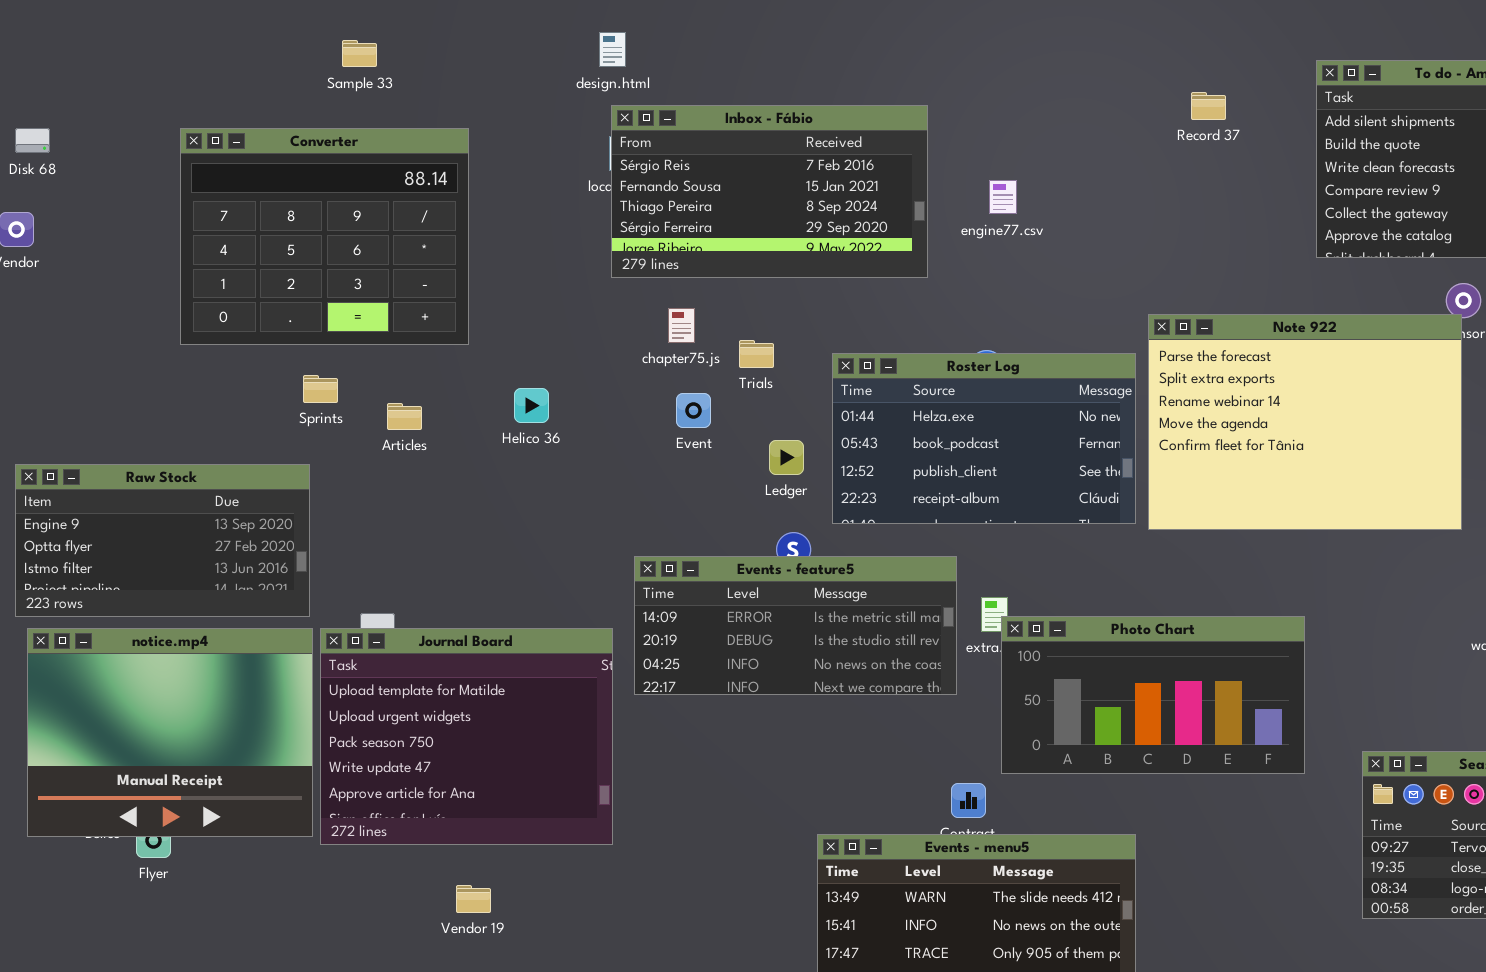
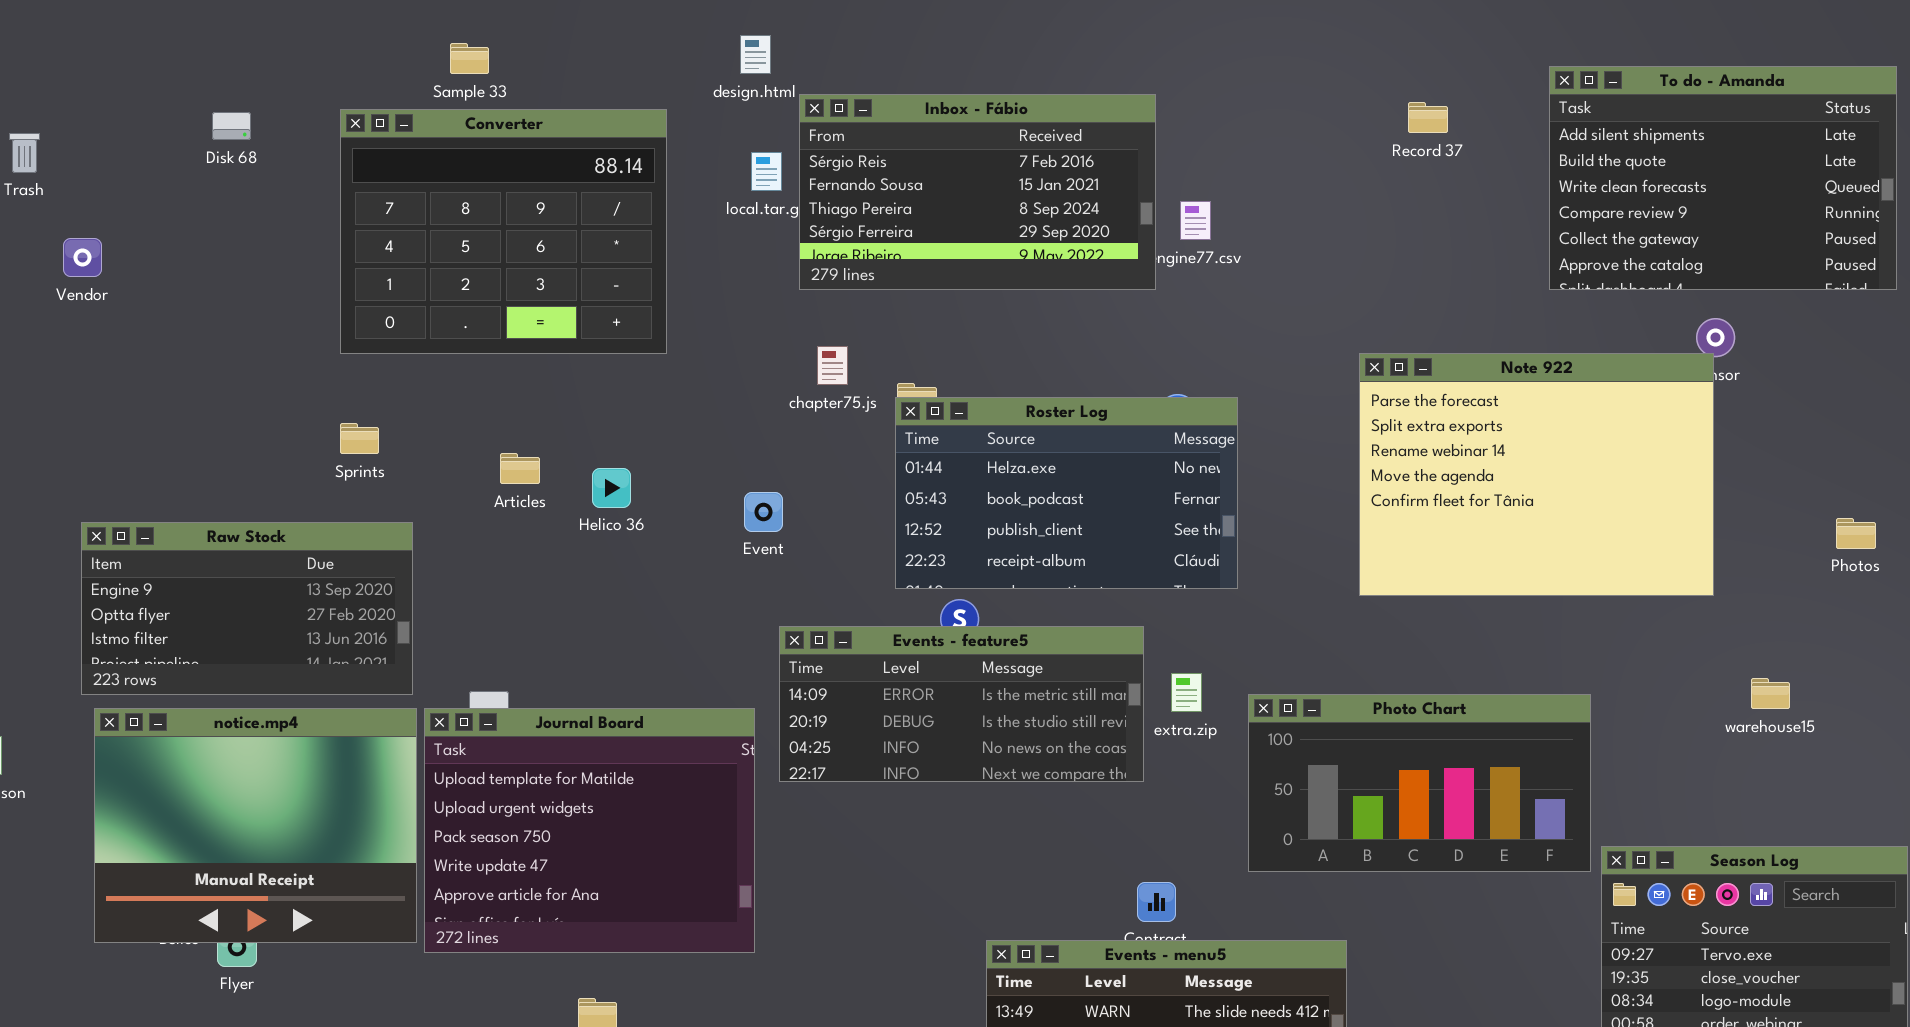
Inbox - Fábio: [611,105,928,278] -> [799,94,1156,290], moved
Disk 68: [15,128,50,153] -> [212,112,251,140], moved
Converter: [180,128,469,345] -> [340,109,667,354], moved
Roster Log: [832,353,1136,524] -> [895,397,1238,589], moved
Sprints: [303,375,338,403] -> [340,423,379,454], moved
Helico 36: [514,388,549,423] -> [592,468,631,508], moved
Event: [676,393,711,428] -> [744,492,783,532], moved
Photo Chart: [1001,616,1305,774] -> [1248,694,1591,872], moved

